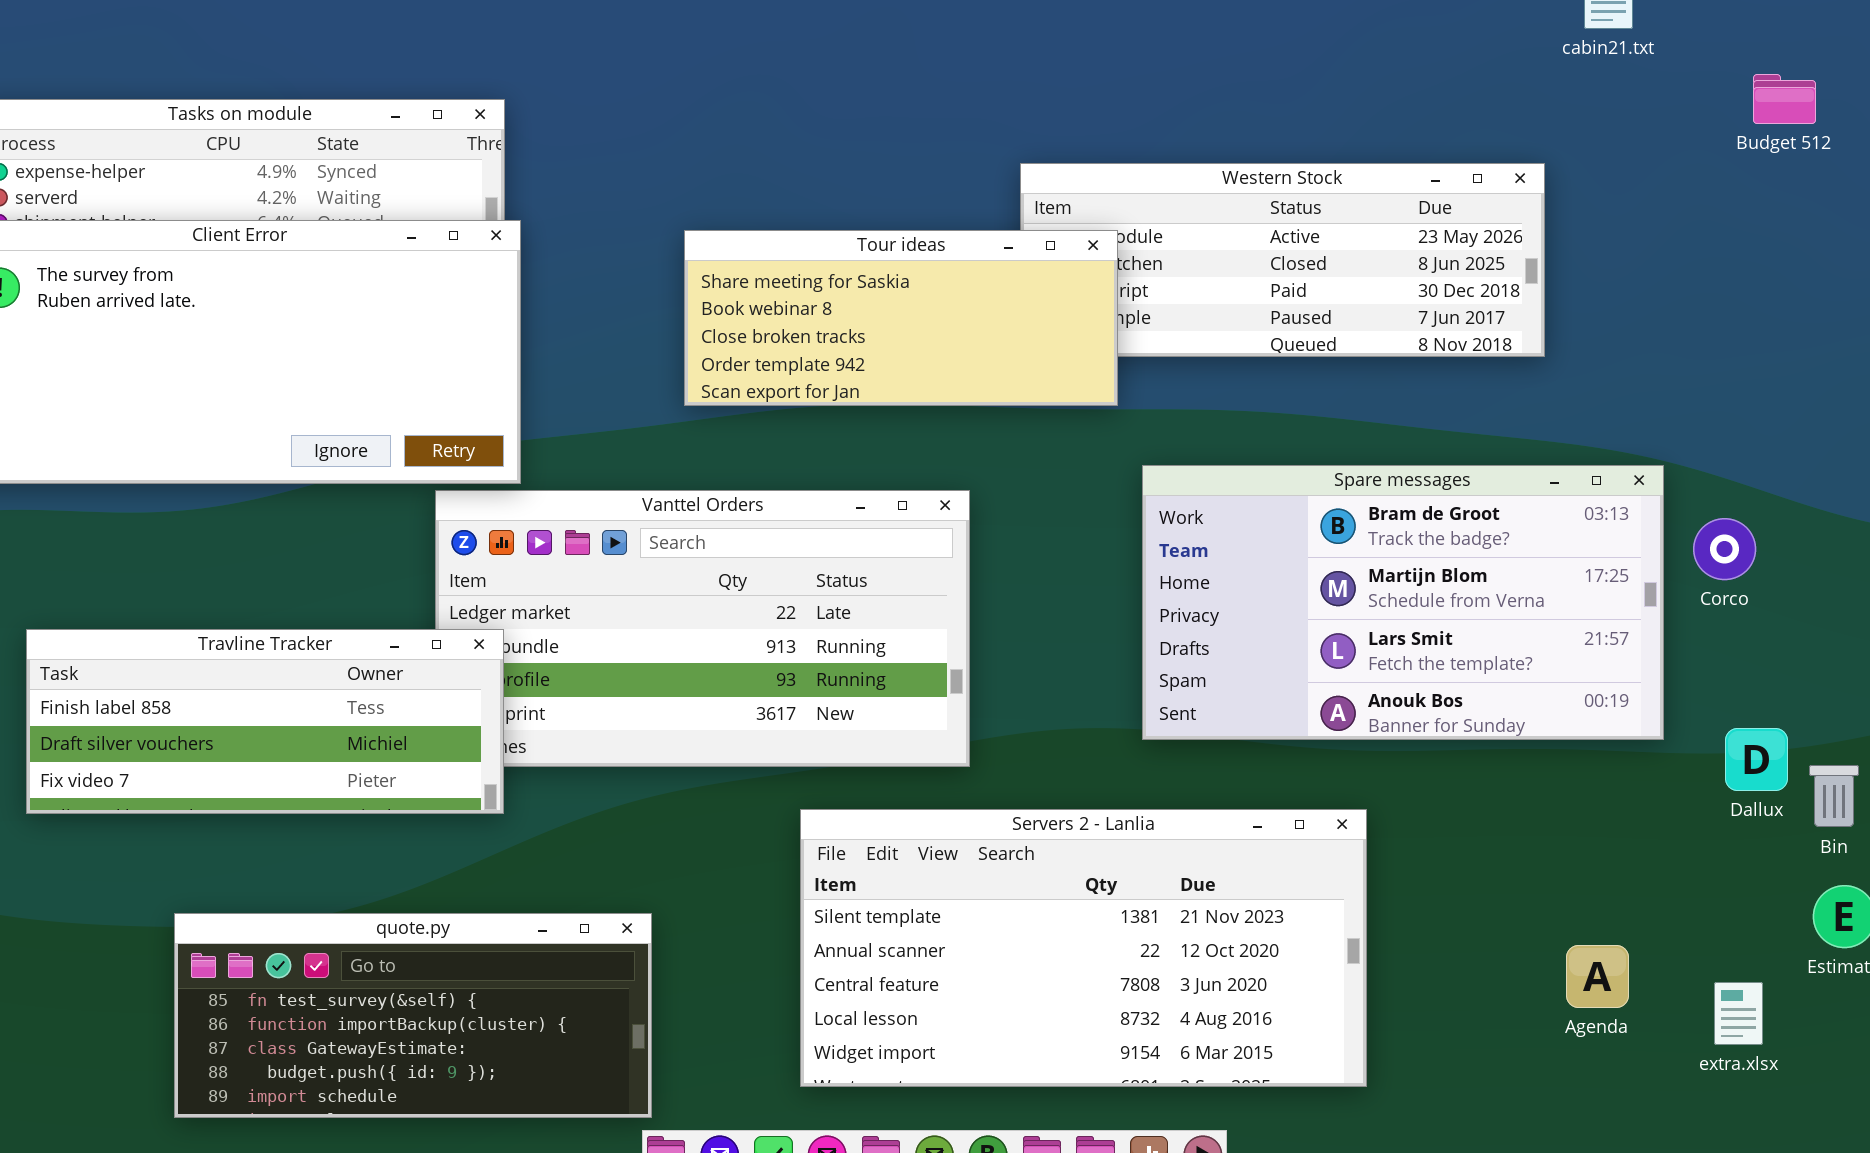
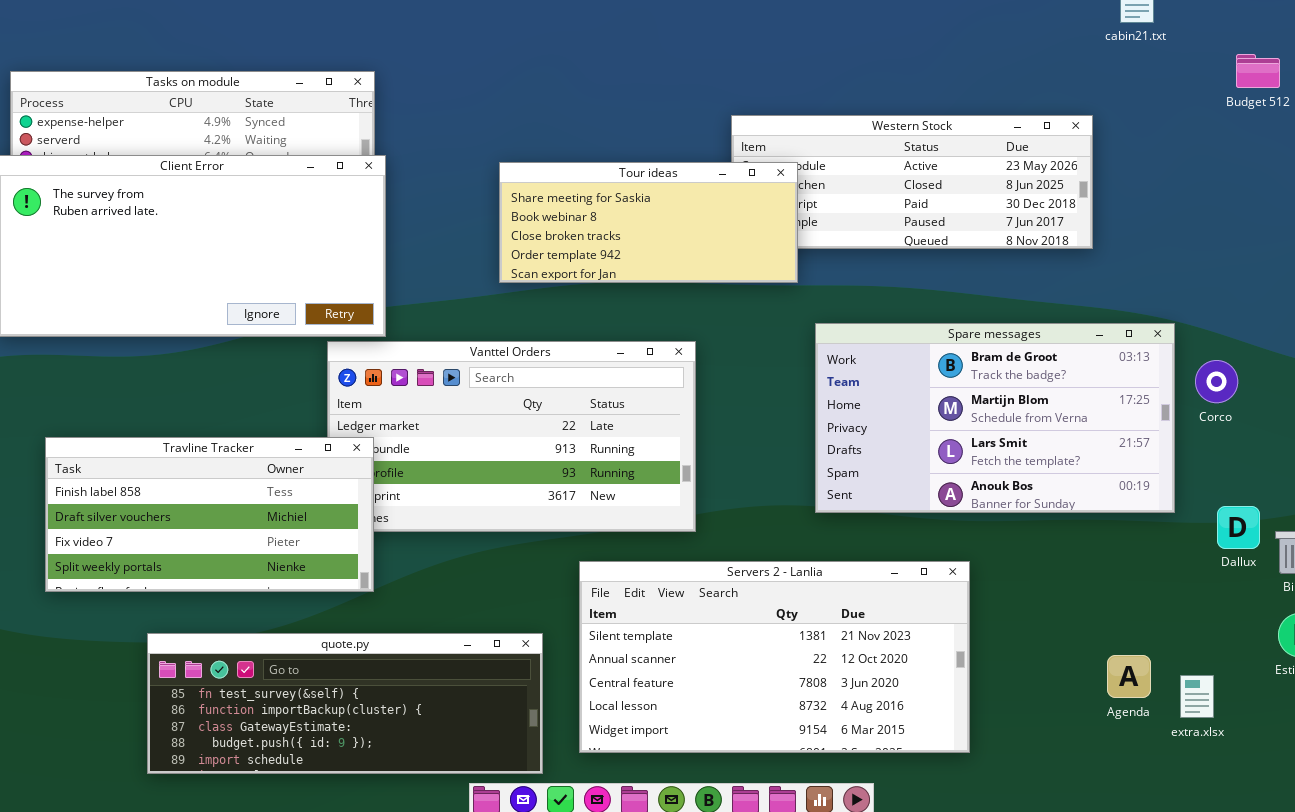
Travline Tracker: [26,629,504,814] -> [45,437,374,592], resized
quote.py: [174,913,652,1118] -> [147,633,543,774], resized
extra.xlsx: [1714,982,1763,1045] -> [1180,675,1214,718], moved

